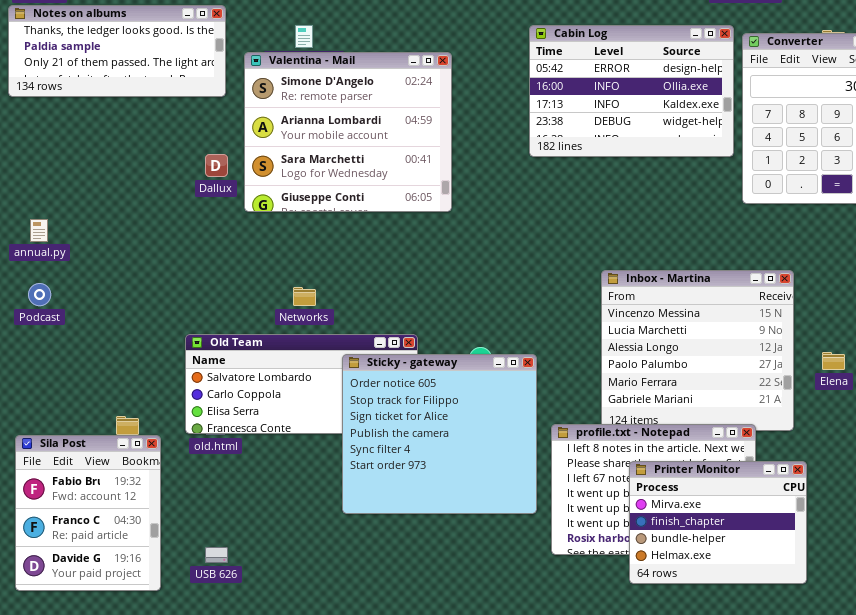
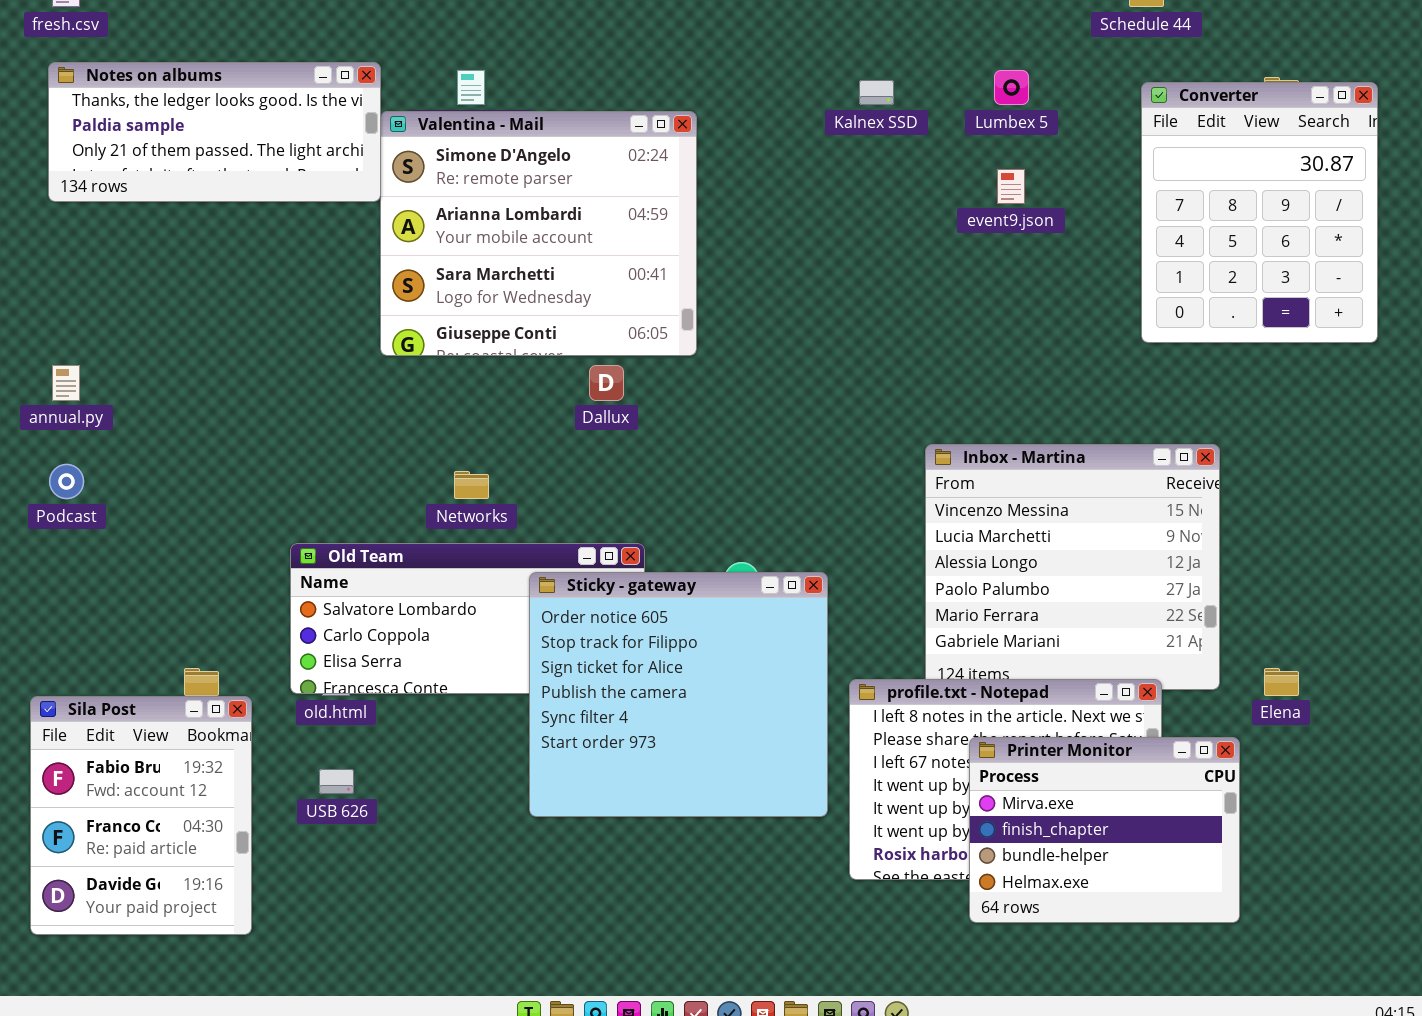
Notes on albums: [8,5,226,97] -> [48,62,381,202], moved
Cabin Log: [529,25,734,157] -> none, closed
Dallux: [205,154,228,177] -> [589,365,624,401], moved
Elena: [822,352,845,370] -> [1264,668,1299,696], moved
USB 626: [205,547,228,563] -> [319,769,354,794], moved

